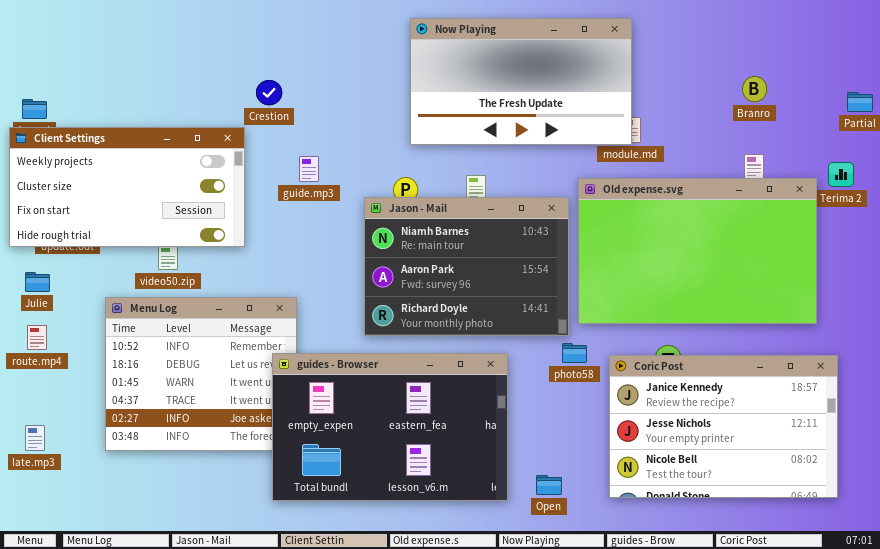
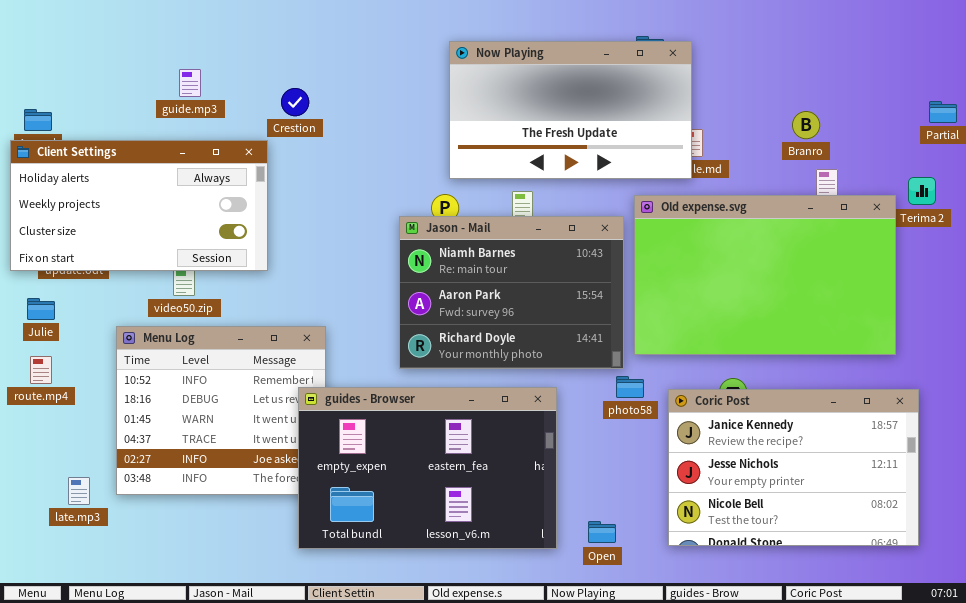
Now Playing: [410,18,632,145] -> [449,41,692,179], moved
Branro: [742,76,767,102] -> [792,111,820,139], moved
Client Settings: [9,127,245,247] -> [10,140,268,271], scrolled up 1 row
guide.mp3: [299,156,319,182] -> [179,69,201,97], moved
late.mp3: [25,425,45,451] -> [68,477,90,505], moved

